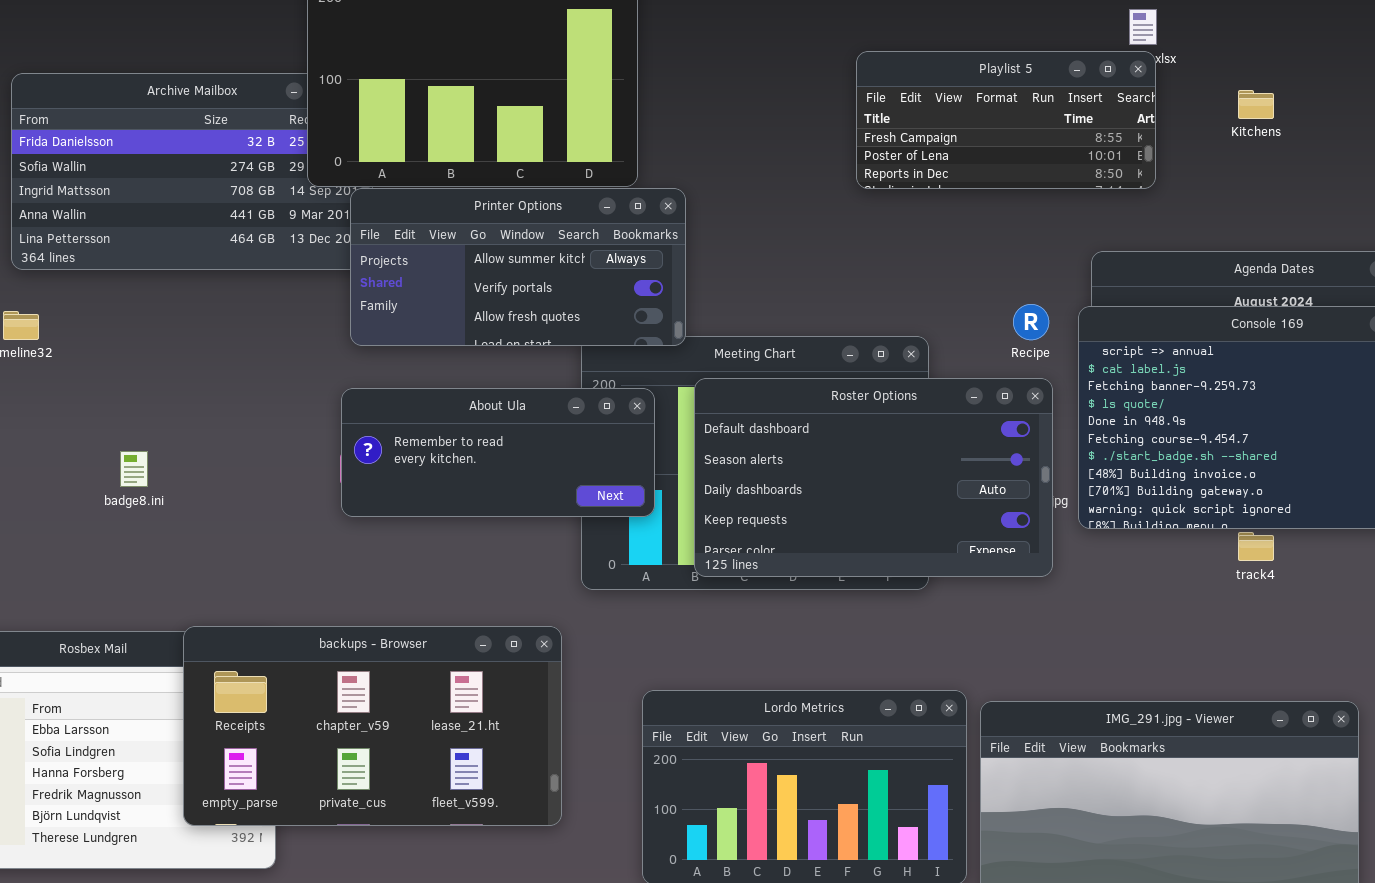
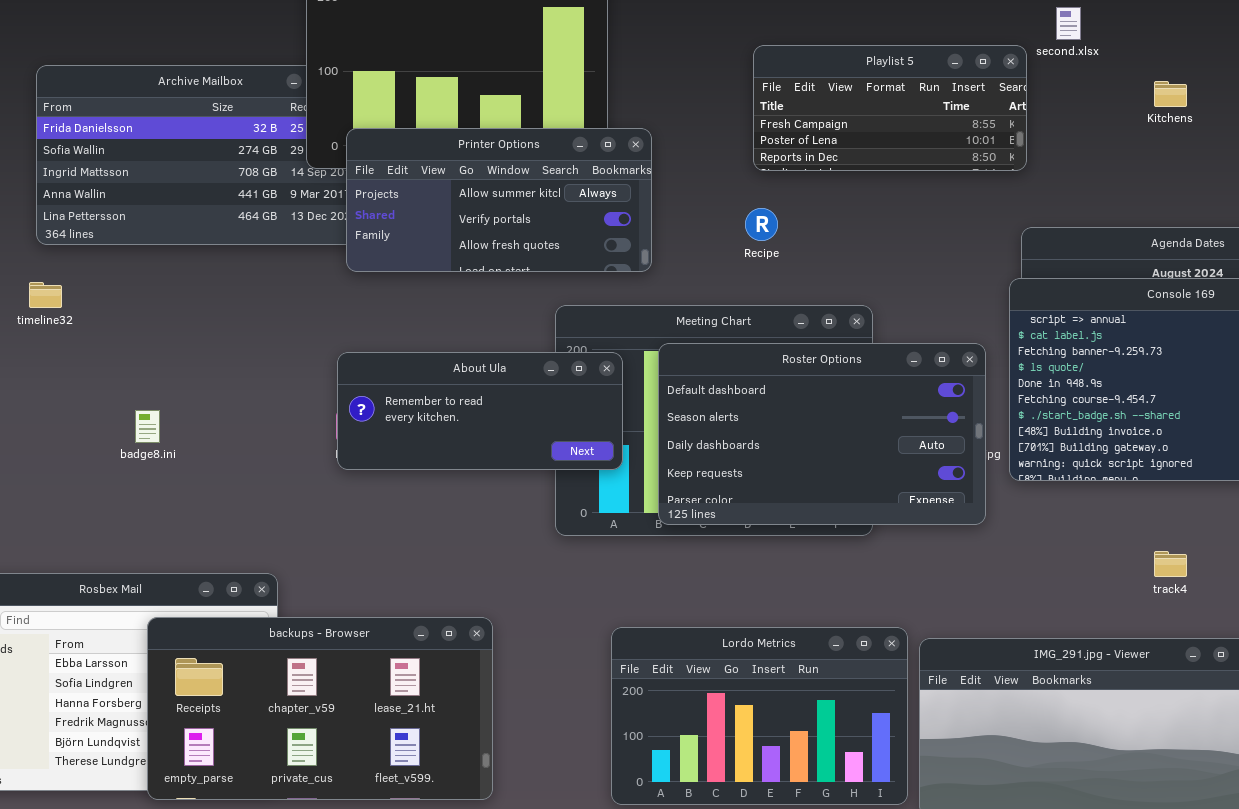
Playlist 5: [856,51,1156,189] -> [753,45,1027,171], moved
Printer Options: [350,188,686,346] -> [346,128,652,272], moved
Recipe: [1013,304,1049,340] -> [745,208,778,241], moved
track4: [1238,532,1274,561] -> [1154,551,1187,577], moved
backups - Browser: [183,626,562,826] -> [147,617,493,800], moved

